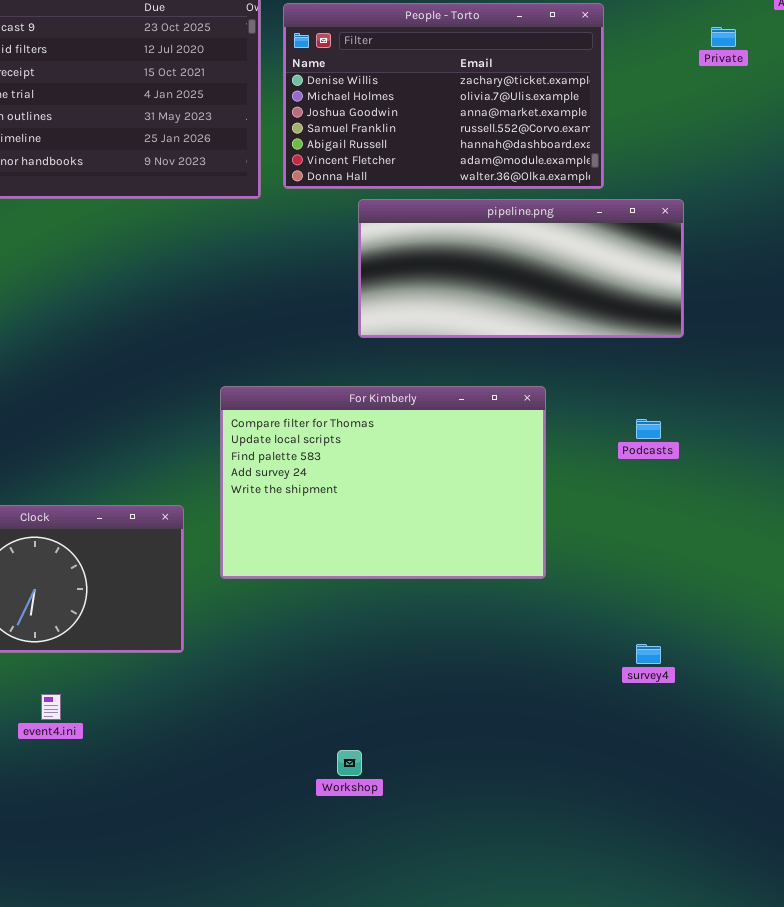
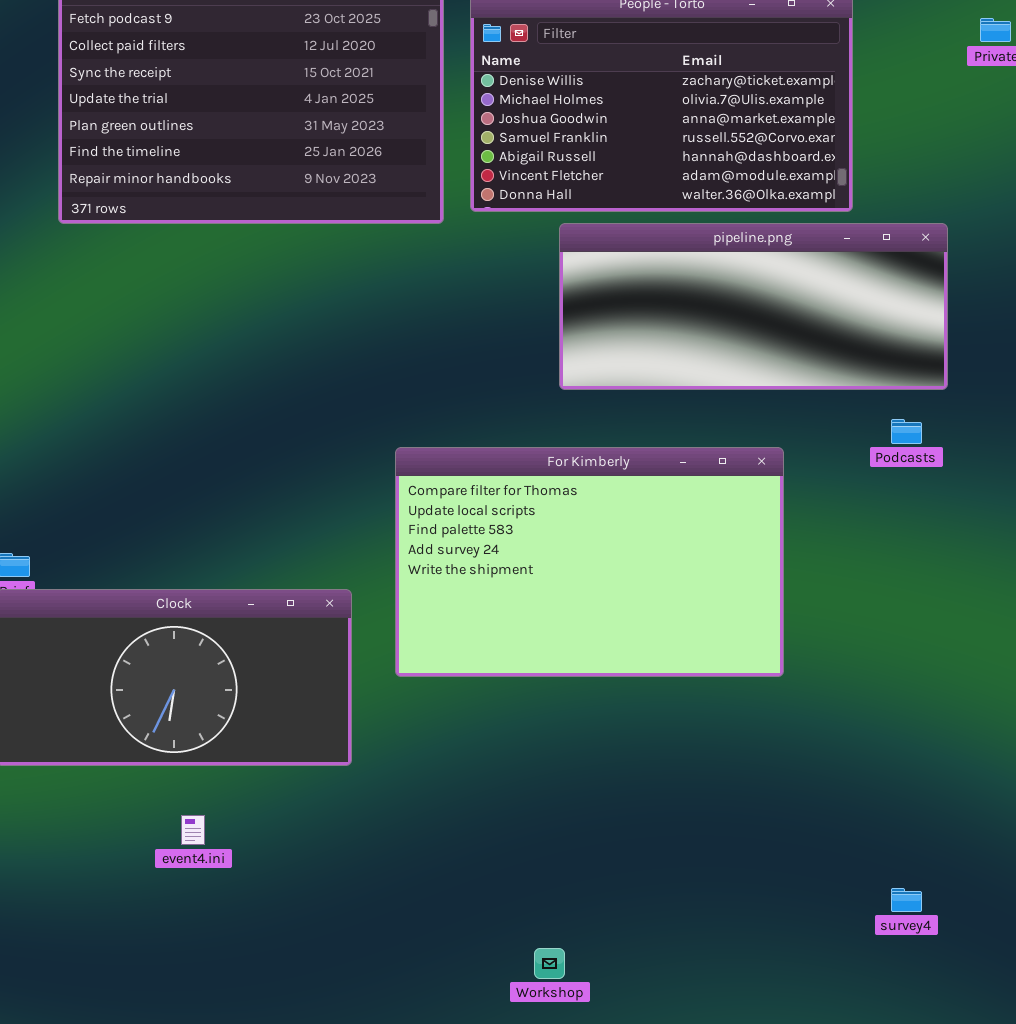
Podcasts: [636,419,661,439] -> [891,419,922,444], moved
survey4: [636,644,661,664] -> [891,888,922,912], moved
Workshop: [337,750,362,776] -> [534,948,565,979], moved

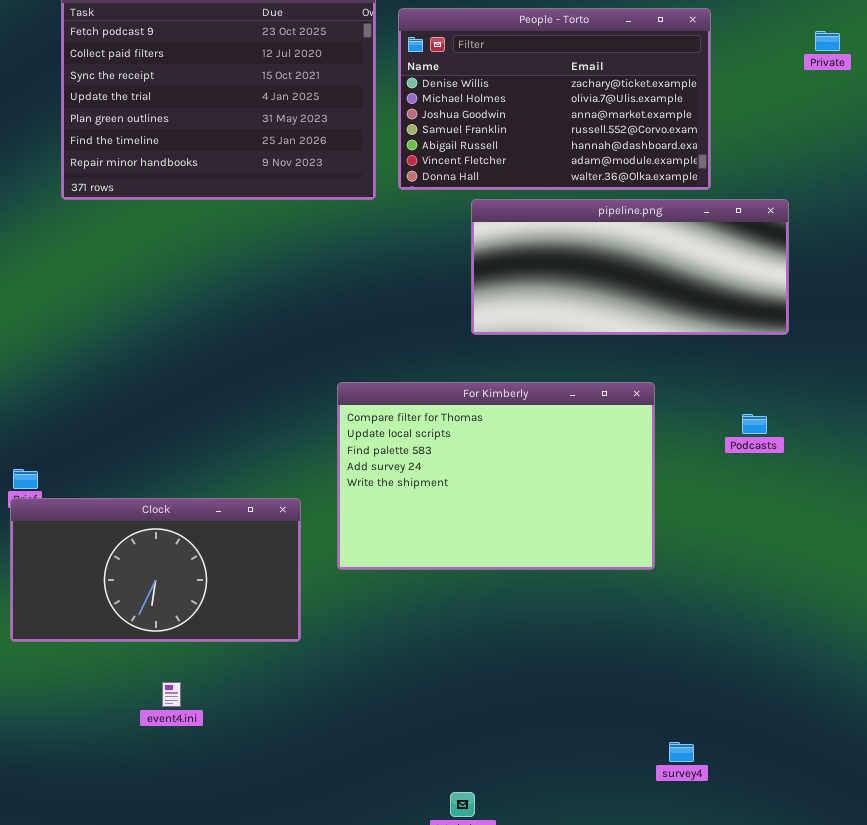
Podcasts: [891,419,922,444] -> [742,414,767,434], moved
survey4: [891,888,922,912] -> [669,742,694,762], moved

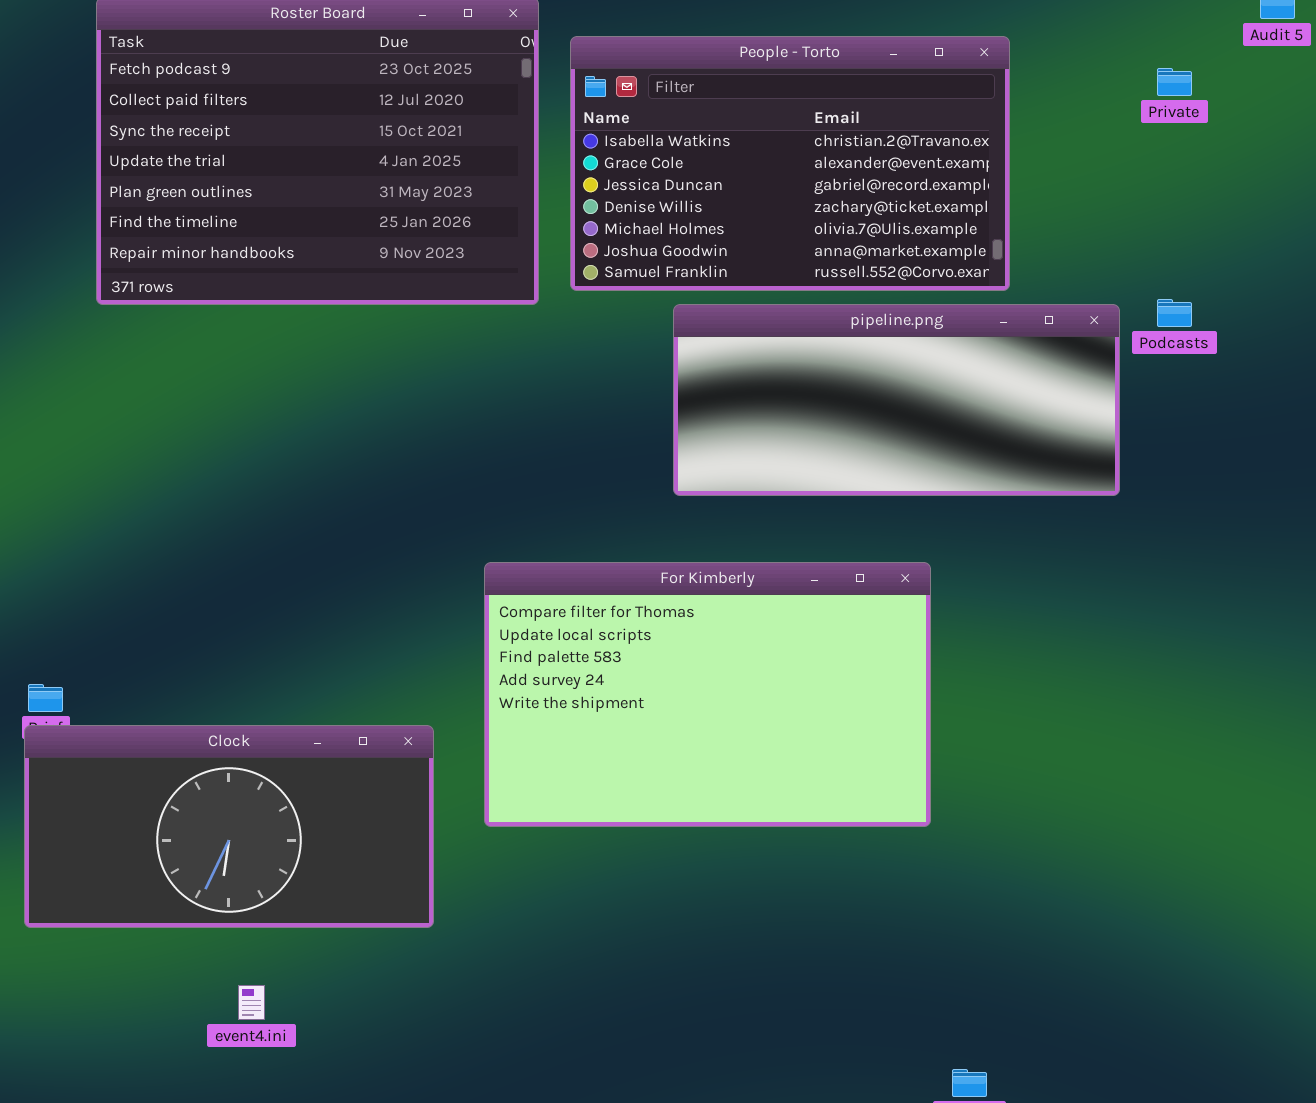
People - Torto: [398,8,711,190] -> [570,36,1010,291], scrolled up 3 rows
Podcasts: [742,414,767,434] -> [1157,299,1192,327], moved

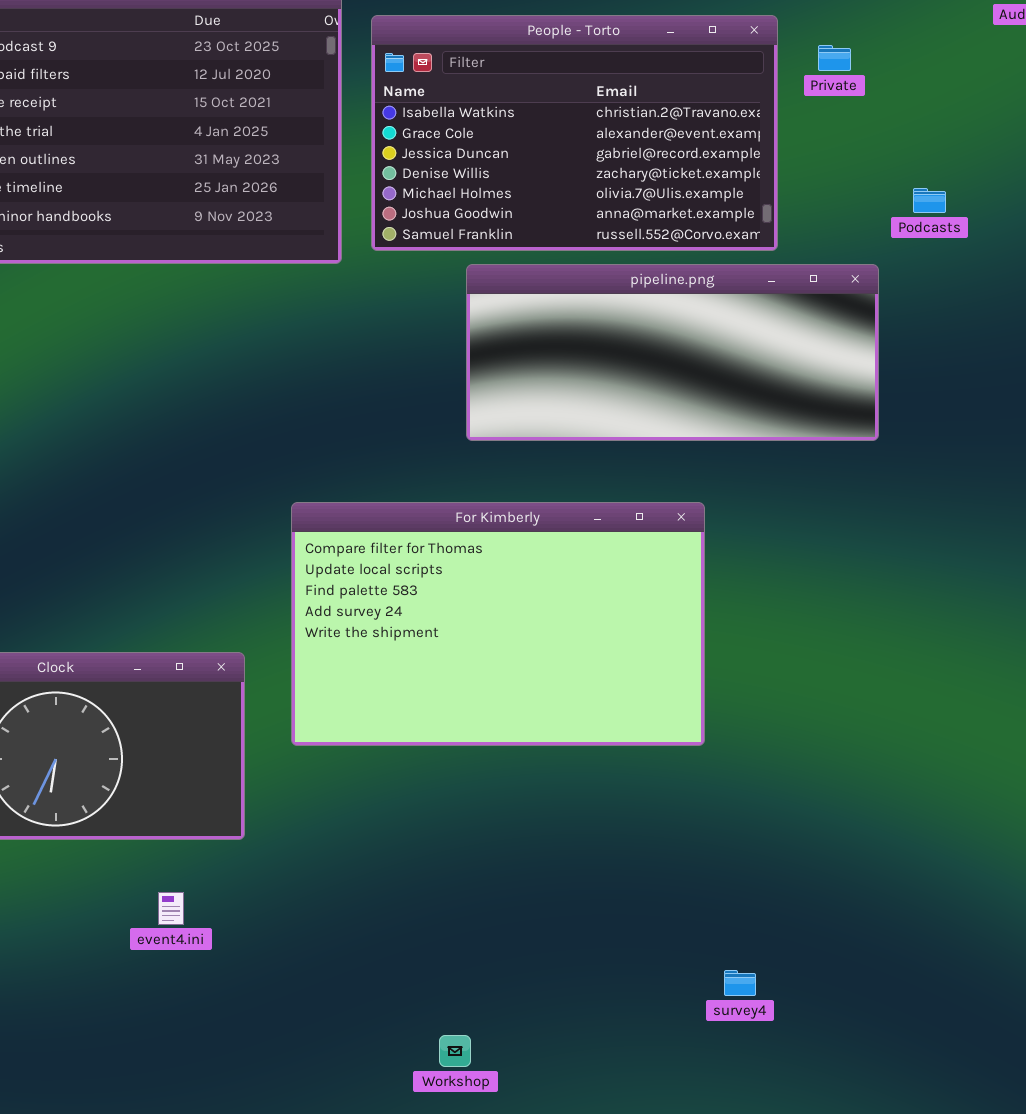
Private: [1157,68,1192,96] -> [818,45,851,71], moved
Podcasts: [1157,299,1192,327] -> [913,188,946,213], moved
event4.ini: [238,985,265,1020] -> [158,892,184,925], moved

